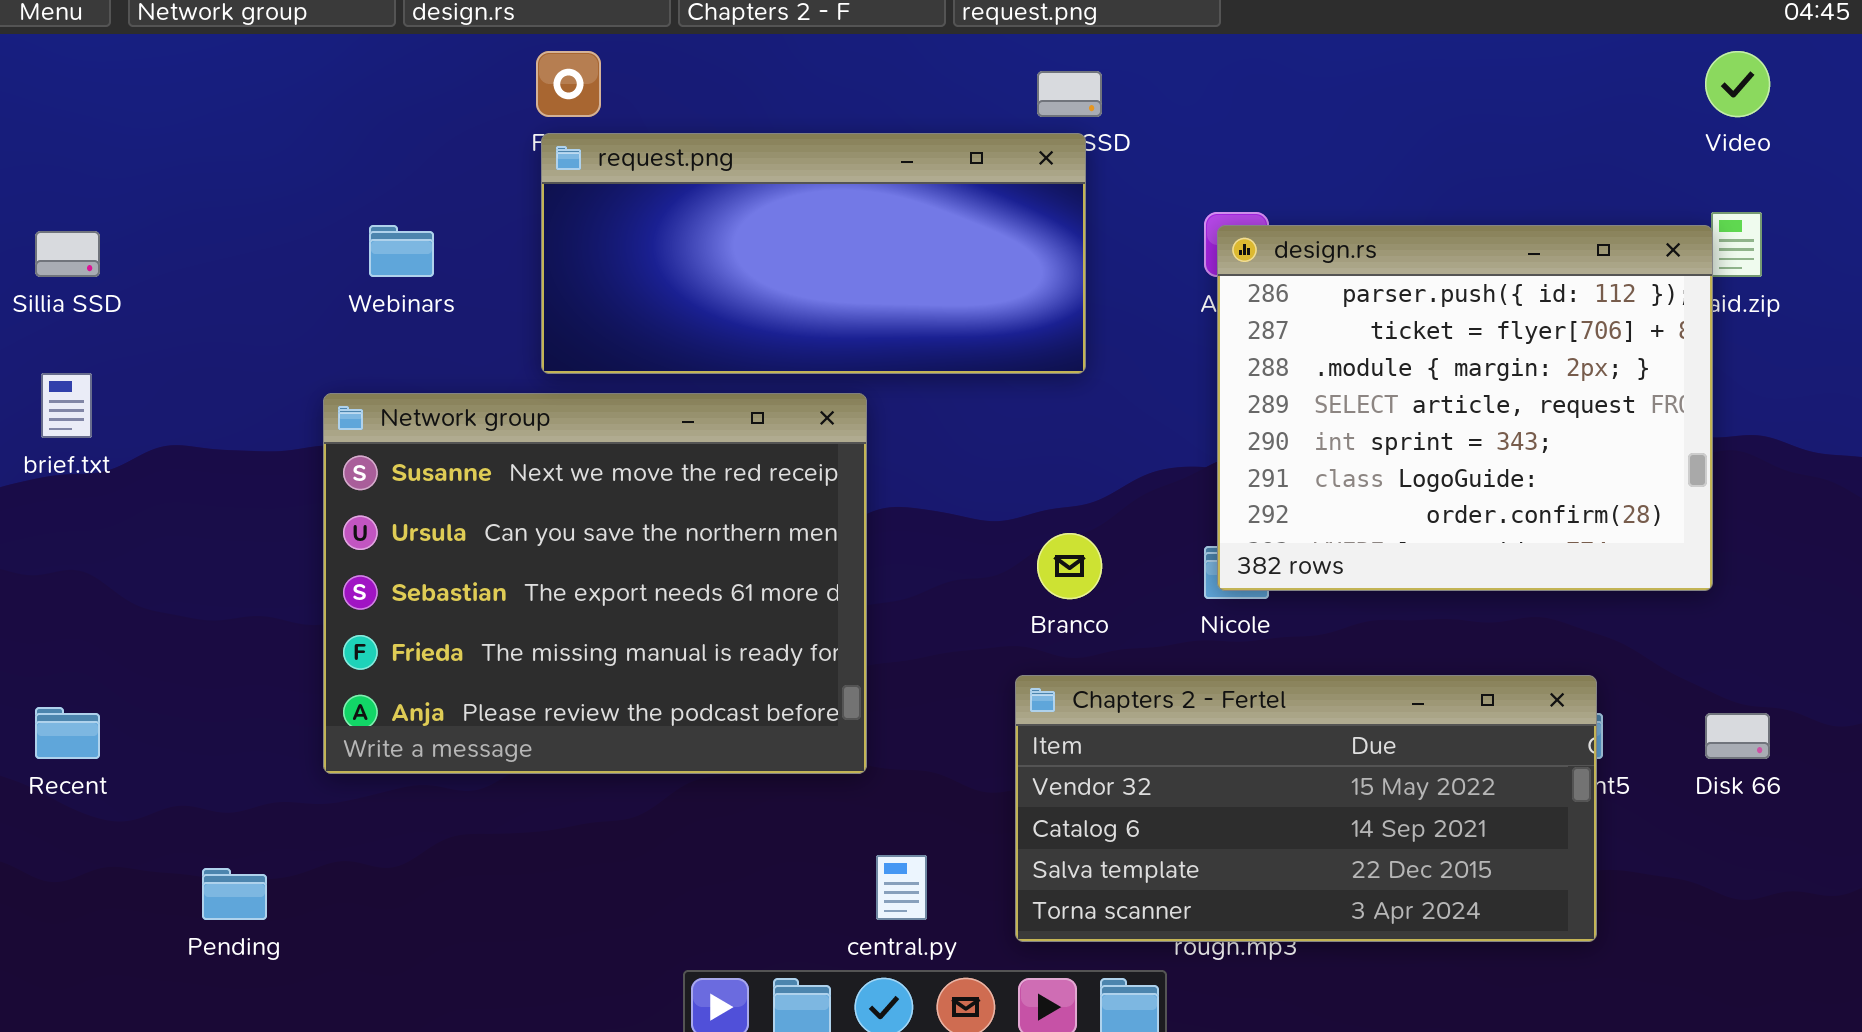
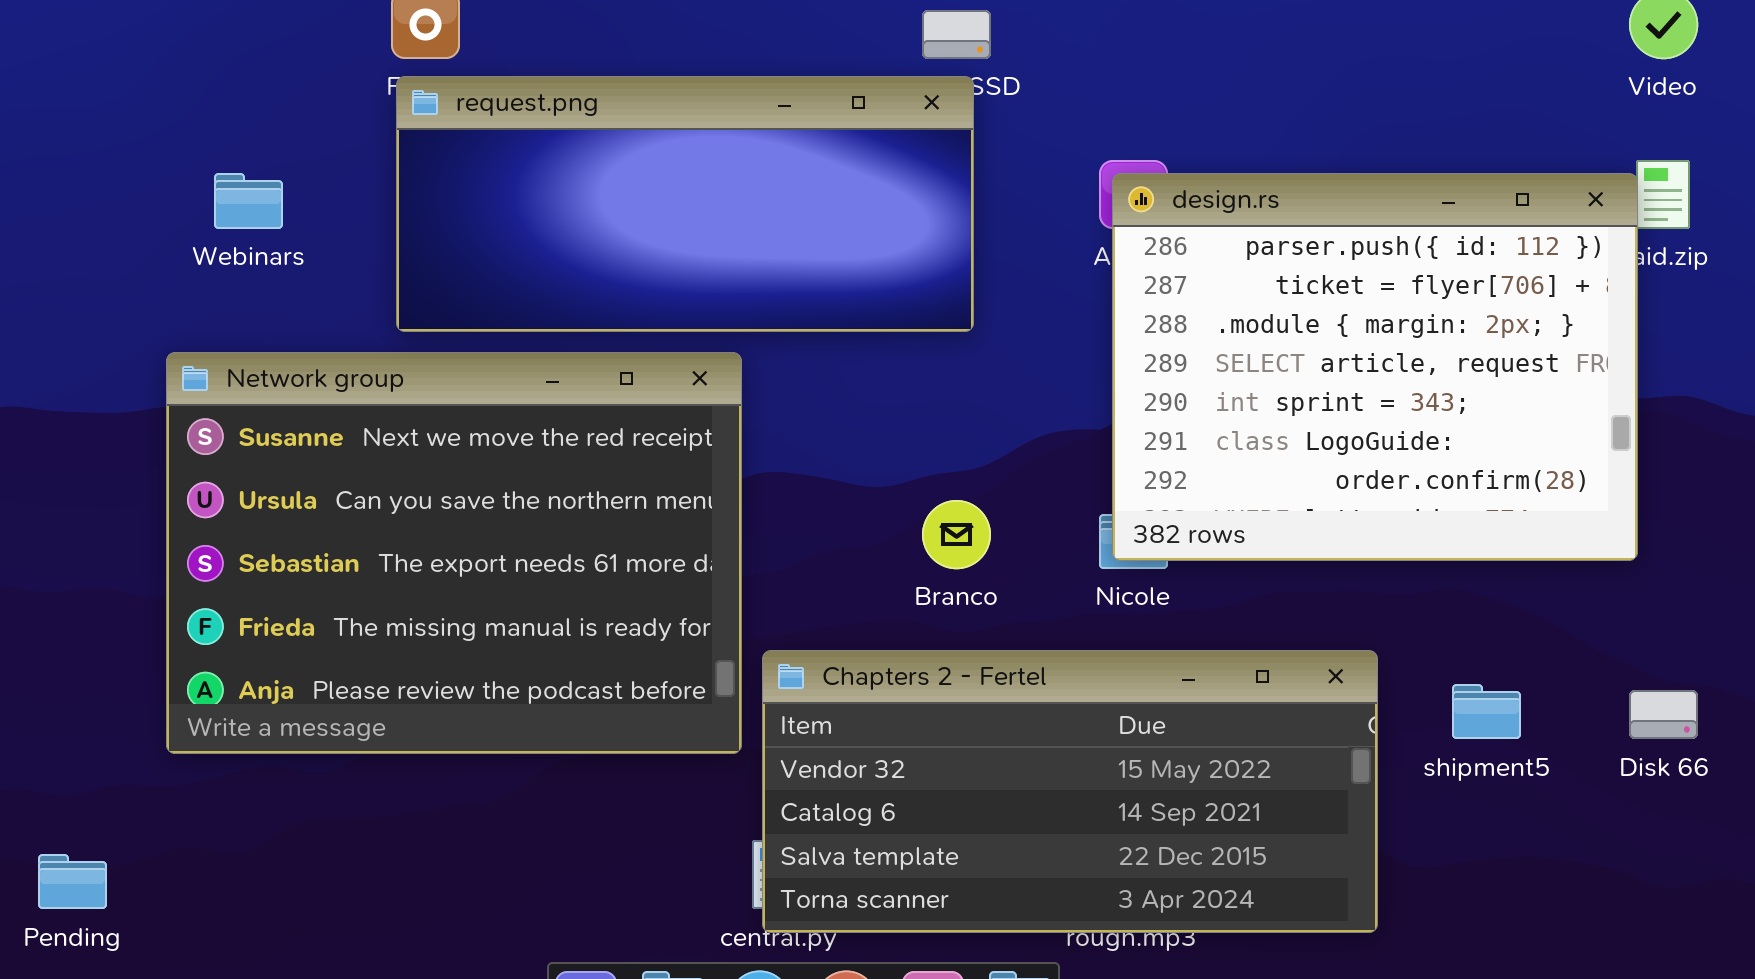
Chapters 2 - Fertel: [1015,675,1597,942] -> [762,650,1378,933], moved

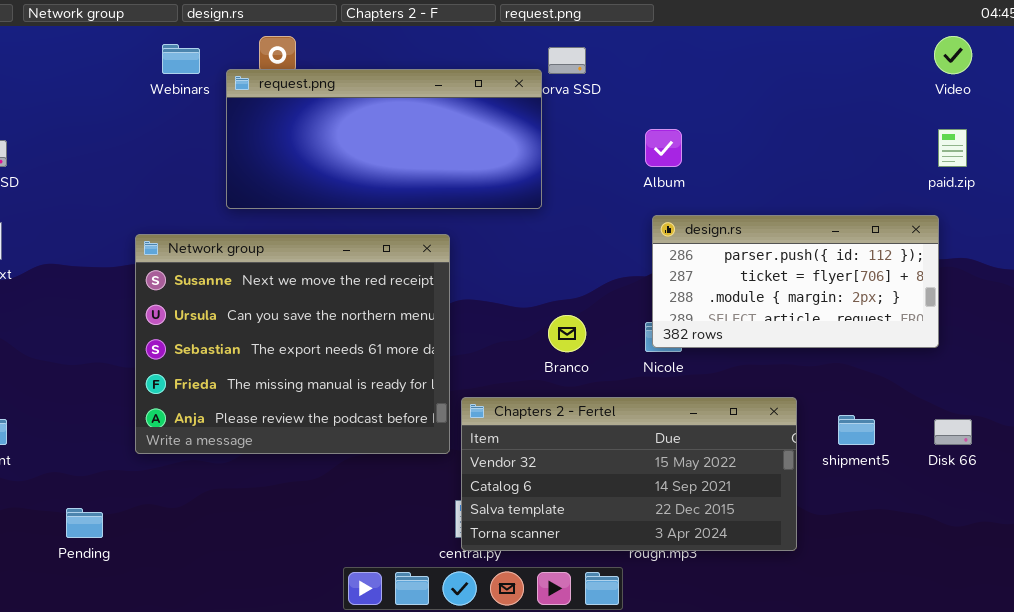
request.png: [396,76,974,332] -> [226,69,542,209], moved
Webinars: [214,173,283,229] -> [162,44,200,74], moved
design.rs: [1112,173,1638,561] -> [652,215,939,348], resized

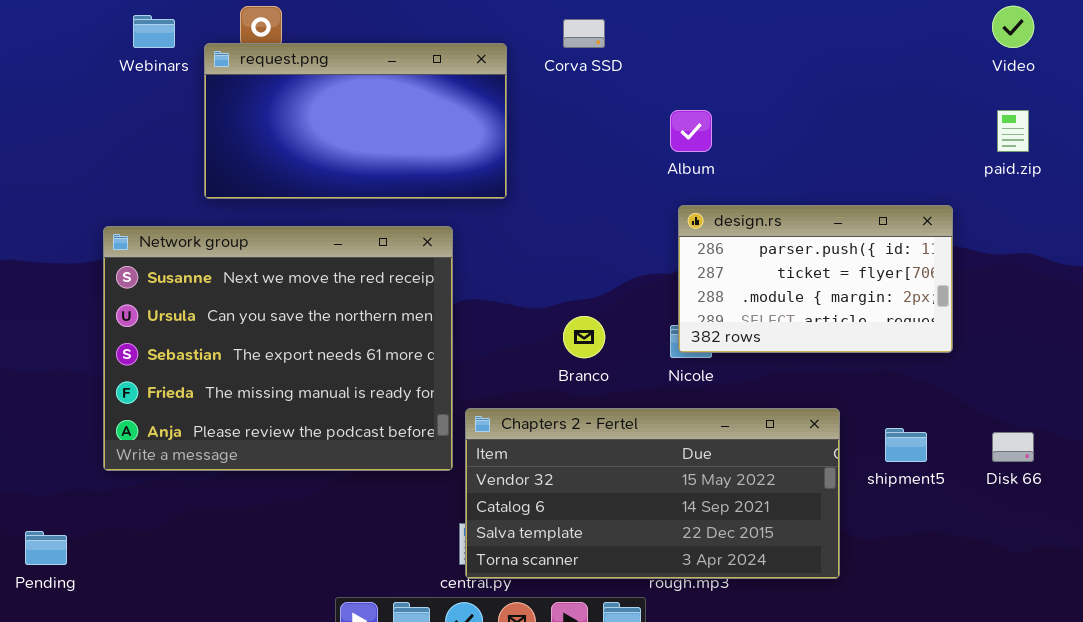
request.png: [226,69,542,209] -> [204,43,507,199], resized
design.rs: [652,215,939,348] -> [678,205,953,353], resized

